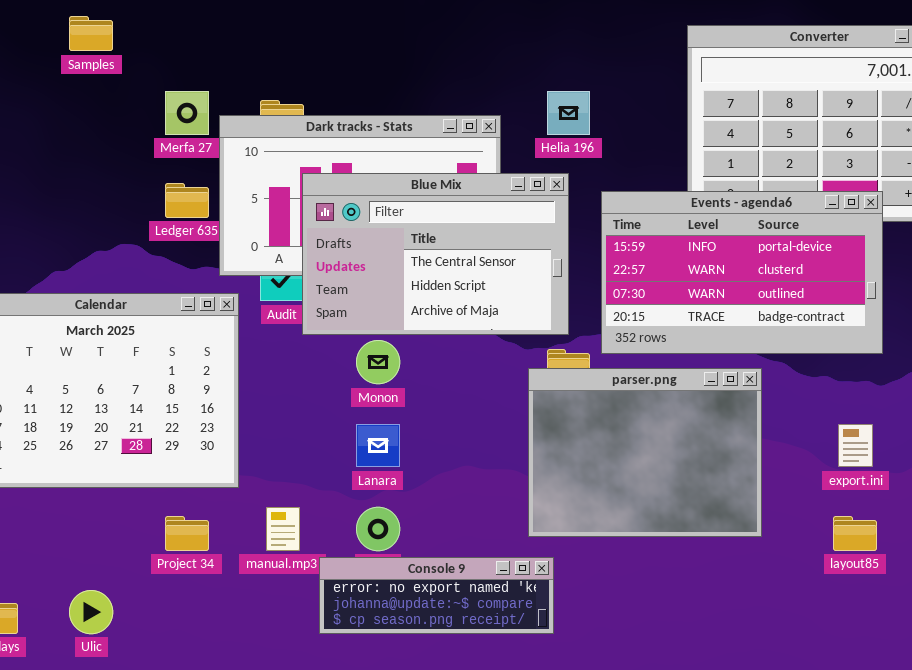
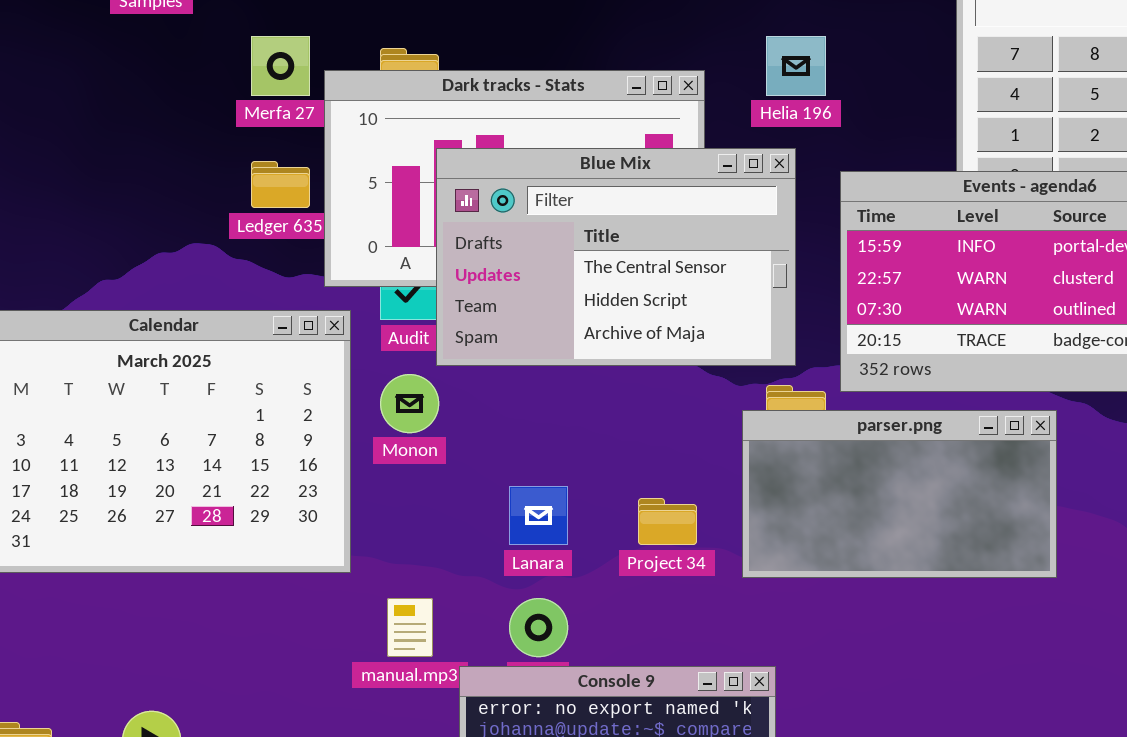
Monon: [356,340,400,384] -> [380,374,439,433], moved
parser.png: [528,368,762,537] -> [742,410,1057,578], resized
Project 34: [165,516,209,551] -> [638,498,697,545], moved

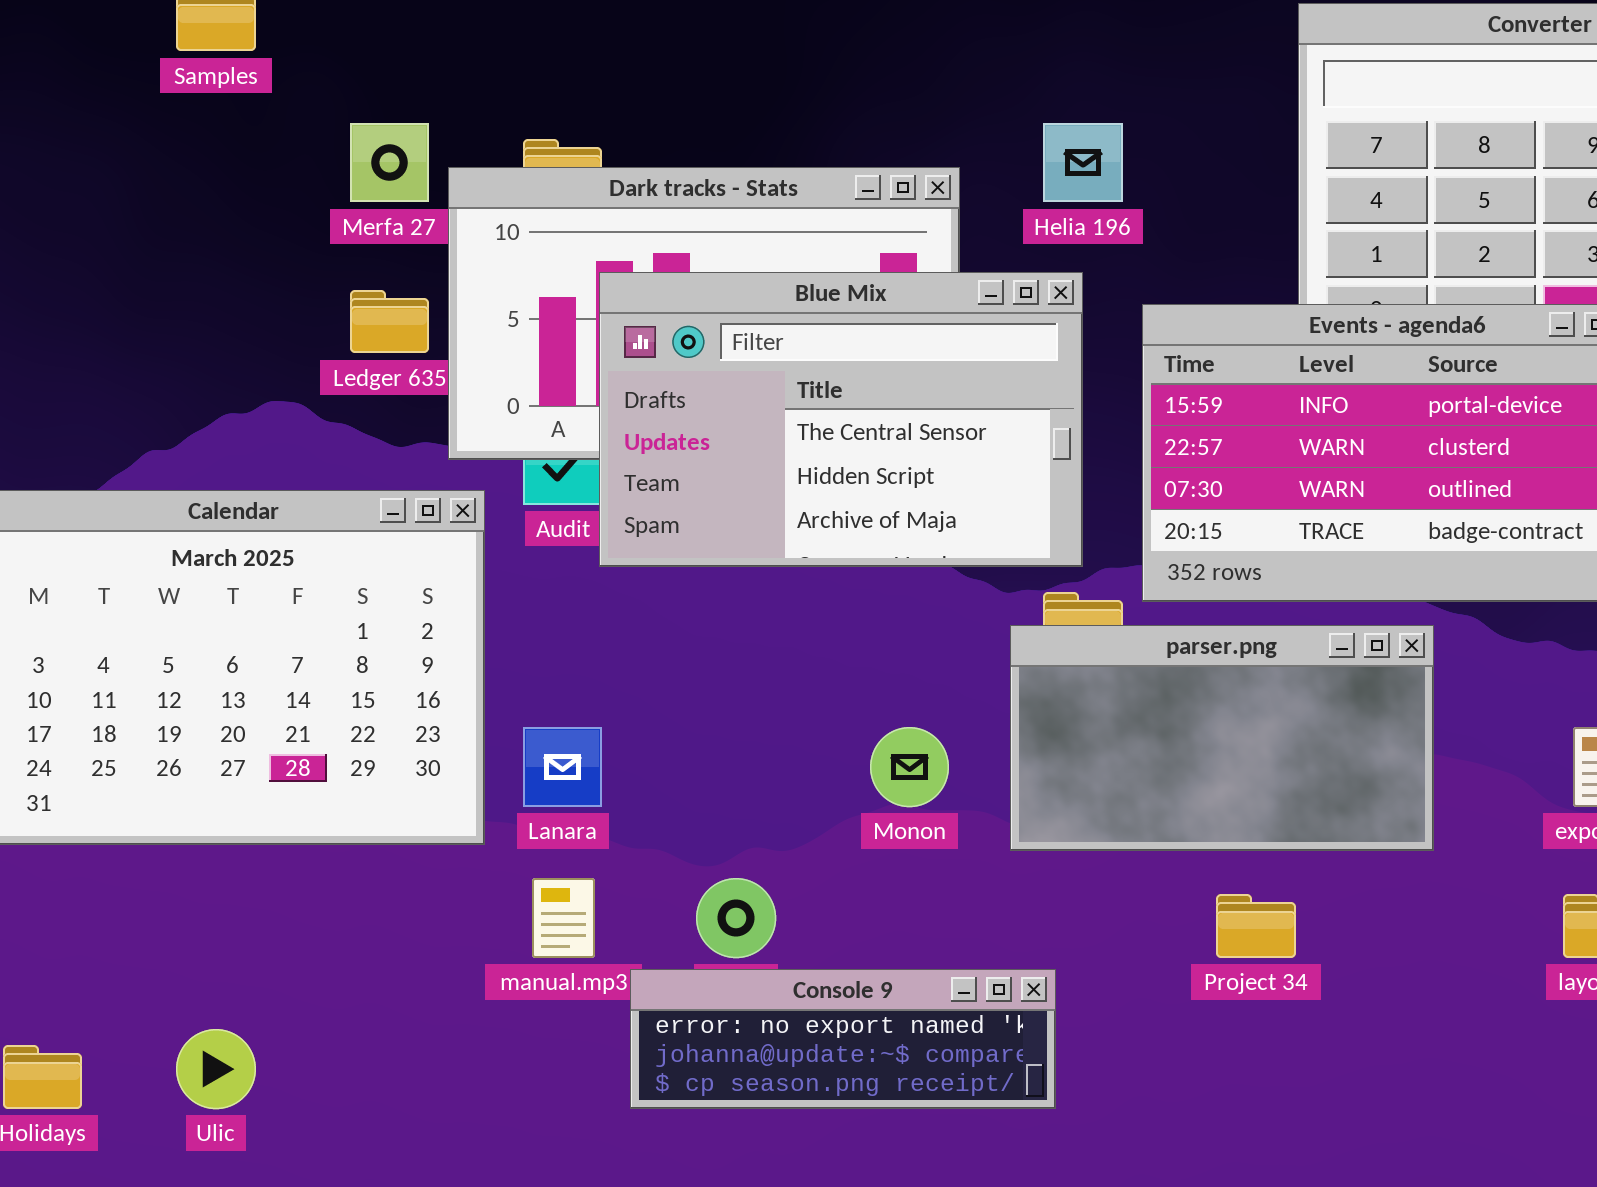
Monon: [380,374,439,433] -> [870,727,949,807], moved
Lanara: [509,486,568,545] -> [523,727,602,807], moved
Project 34: [638,498,697,545] -> [1216,894,1296,958], moved

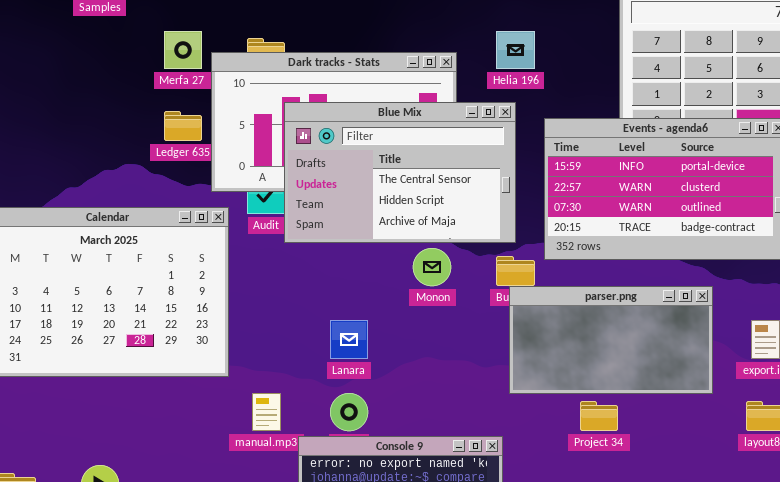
parser.png: [1010,625,1434,851] -> [509,286,713,394], moved
Lanara: [523,727,602,807] -> [330,320,368,359], moved
Monon: [870,727,949,807] -> [413,248,451,286], moved

